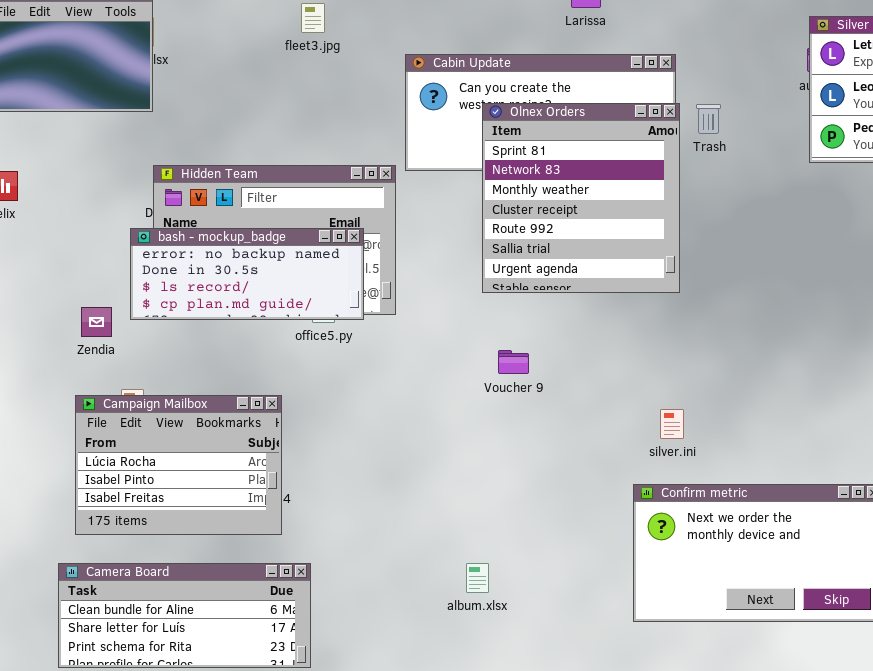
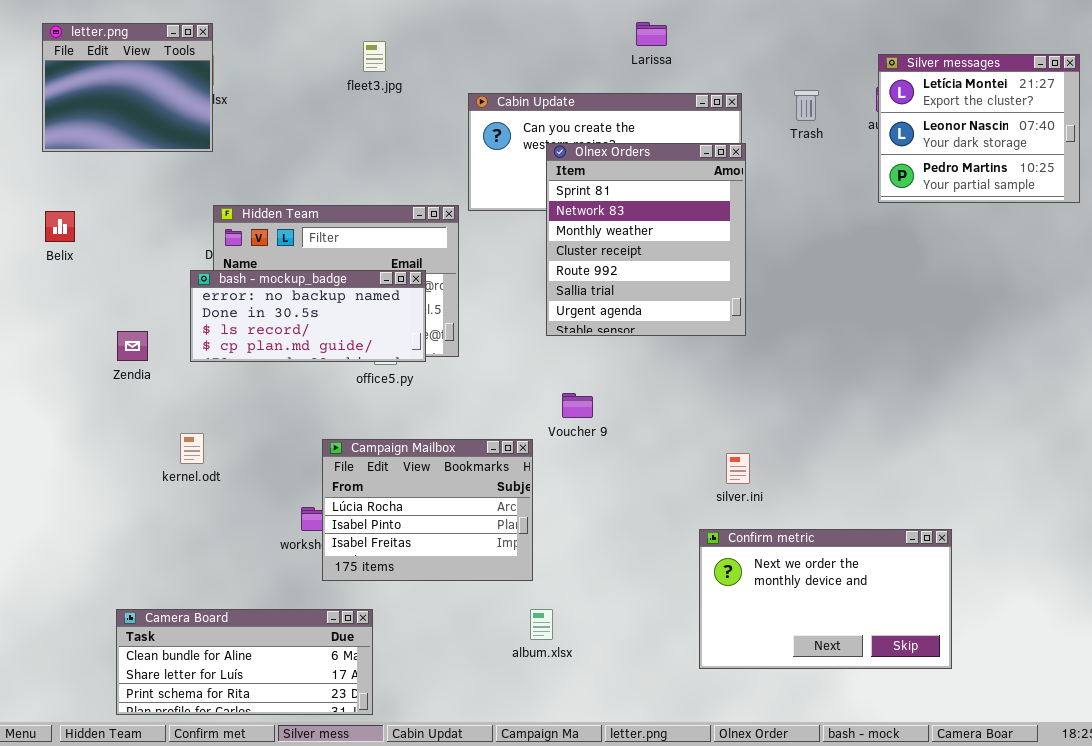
Trash: [696,104,721,134] -> [794,90,819,121], moved
Zendia: [81,307,112,337] -> [117,331,148,361], moved
Campaign Mailbox: [75,395,282,535] -> [322,439,533,581], moved

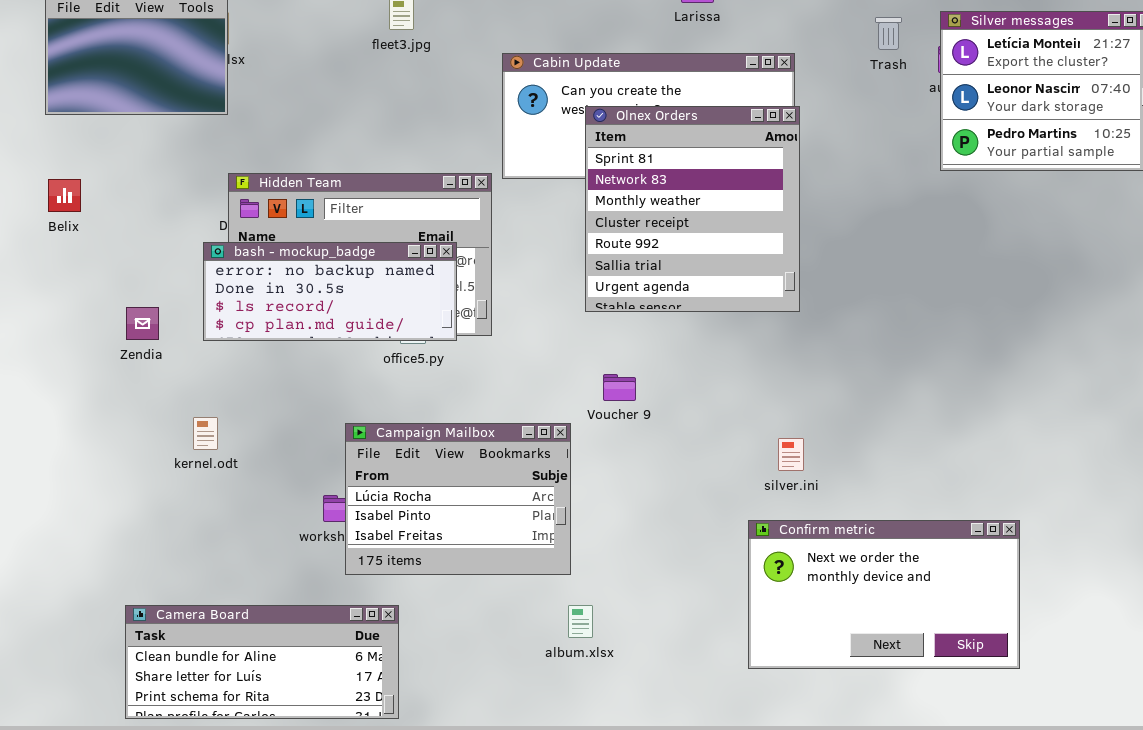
Trash: [794,90,819,121] -> [875,17,902,50], moved

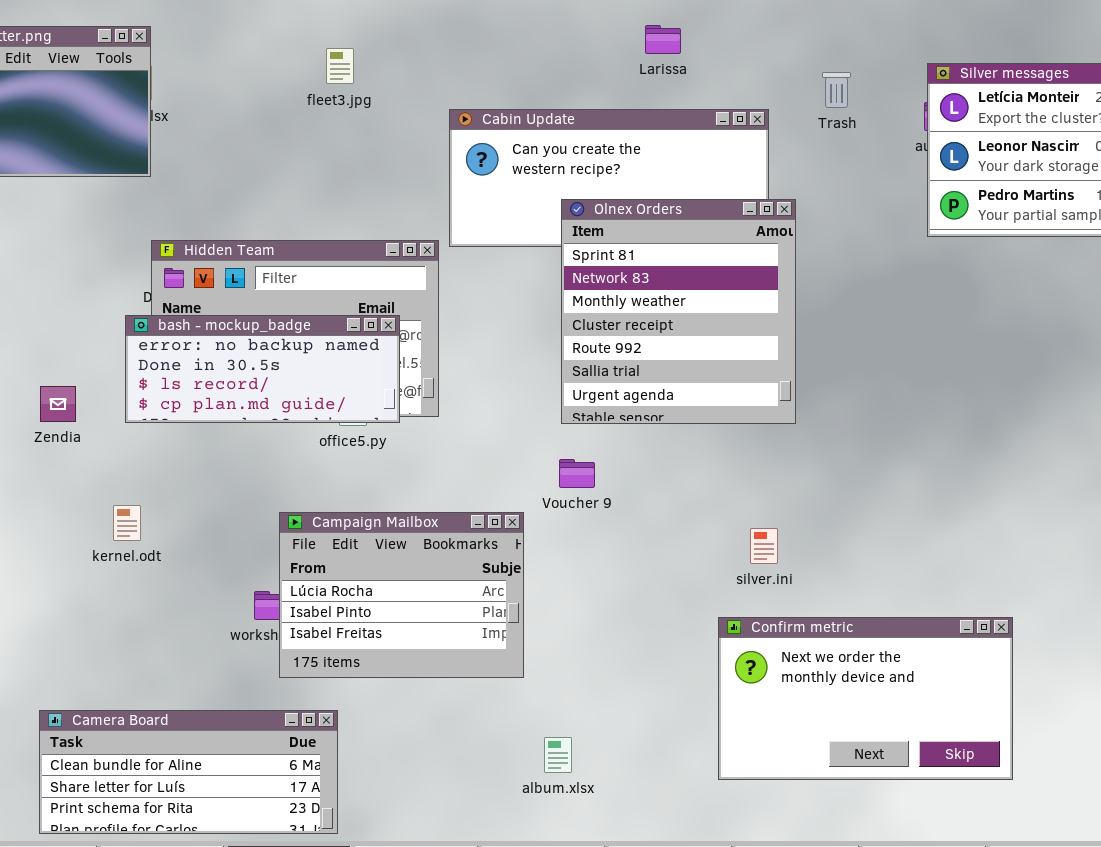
Trash: [875,17,902,50] -> [822,72,851,108], moved
Olnex Orders: [585,106,800,312] -> [561,199,796,424], moved
album.xlsx: [568,605,593,638] -> [544,737,572,773], moved

